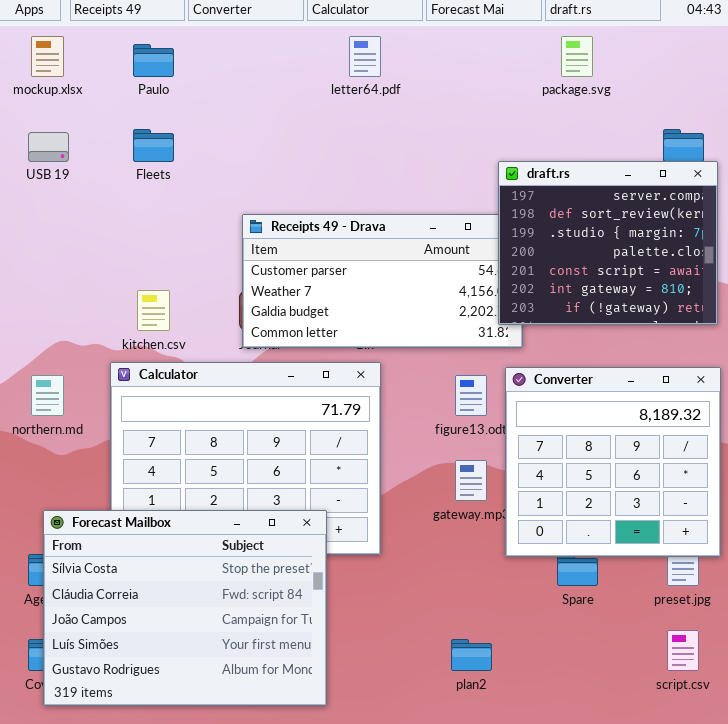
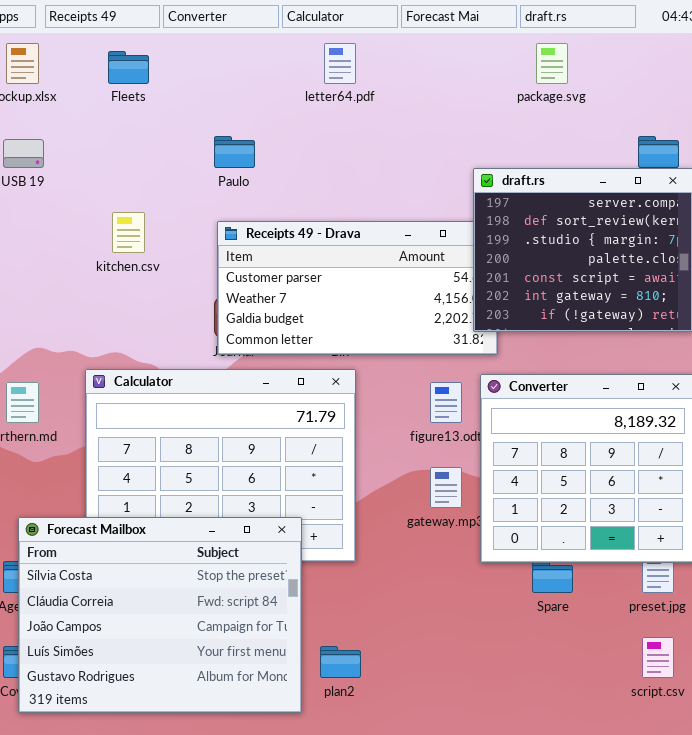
Paulo: [133,44,174,77] -> [214,136,255,168], moved
Fleets: [133,129,174,162] -> [108,51,149,84], moved
kitchen.csv: [137,290,170,331] -> [112,212,145,253], moved
plan2: [451,639,492,671] -> [320,646,361,678], moved

